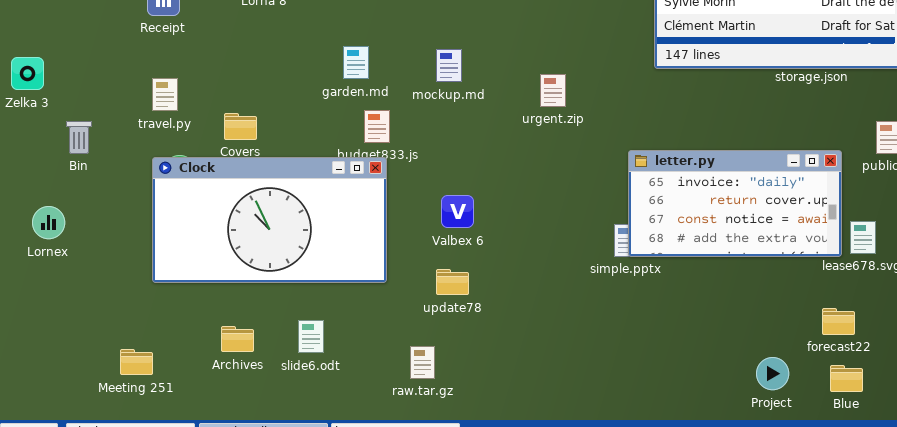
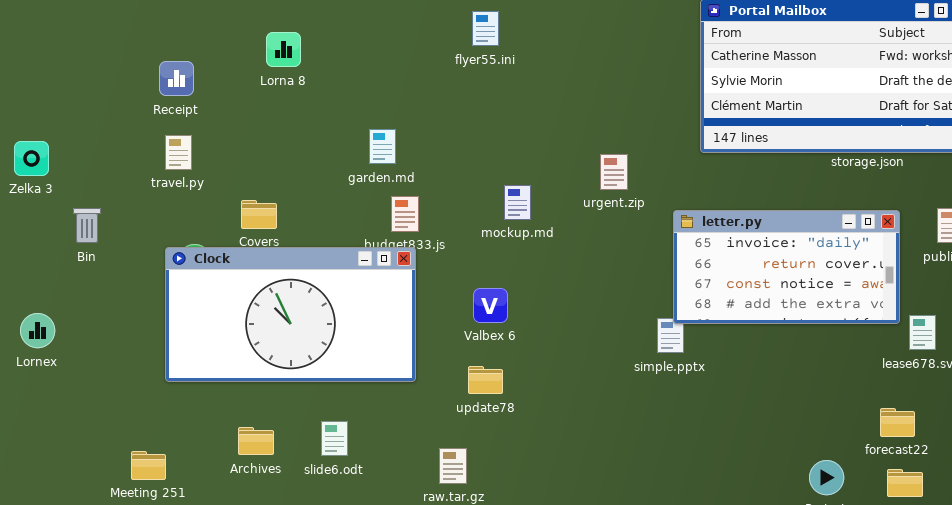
mockup.md: [436,49,462,82] -> [504,185,531,220], moved
urgent.zip: [540,74,566,107] -> [600,154,628,190], moved
travel.py: [152,78,178,111] -> [165,135,192,170], moved
letter.py: [628,150,842,257] -> [673,210,900,324], moved
Lornex: [32,206,65,239] -> [20,313,55,348], moved

